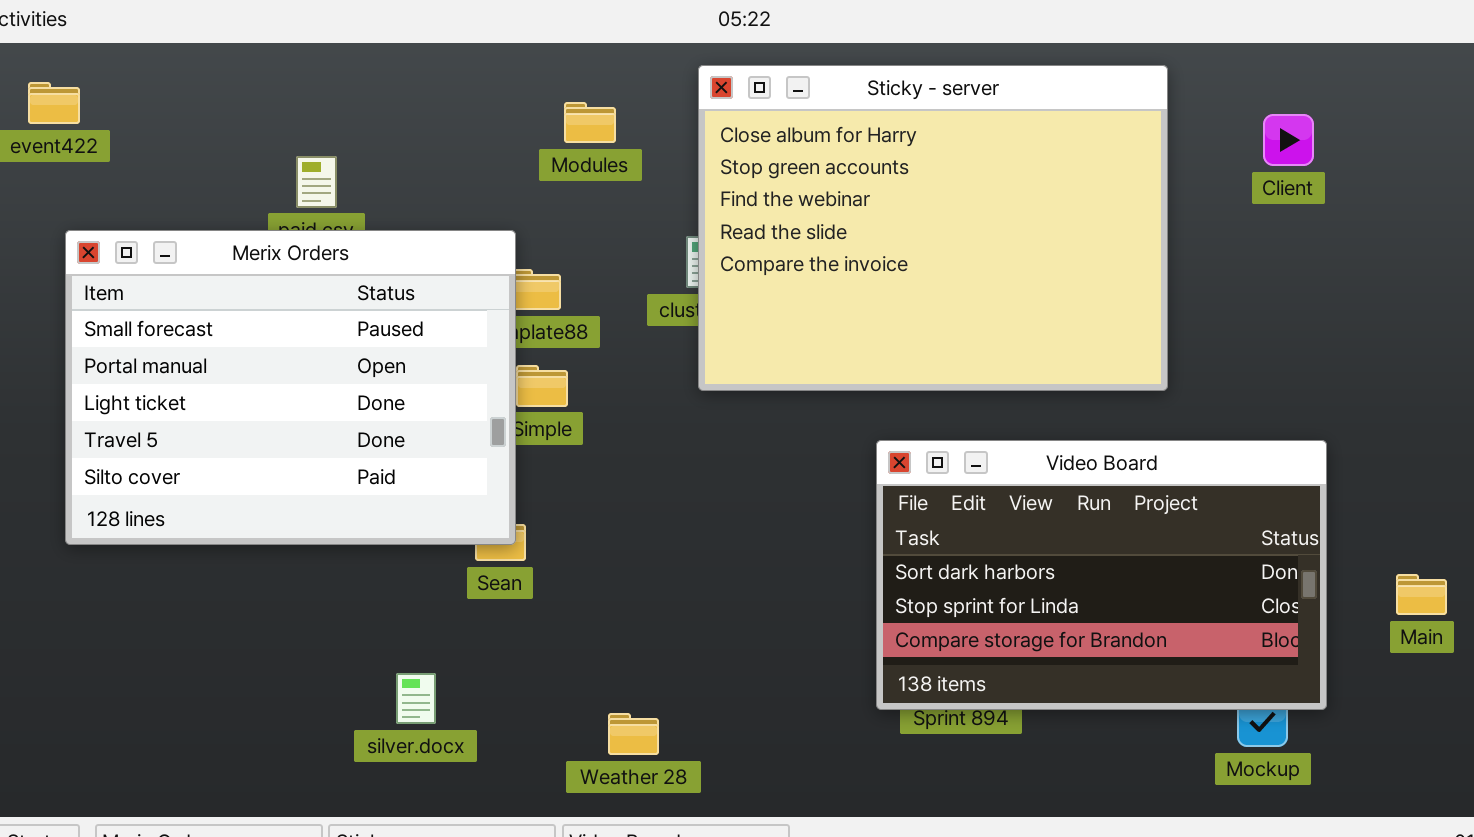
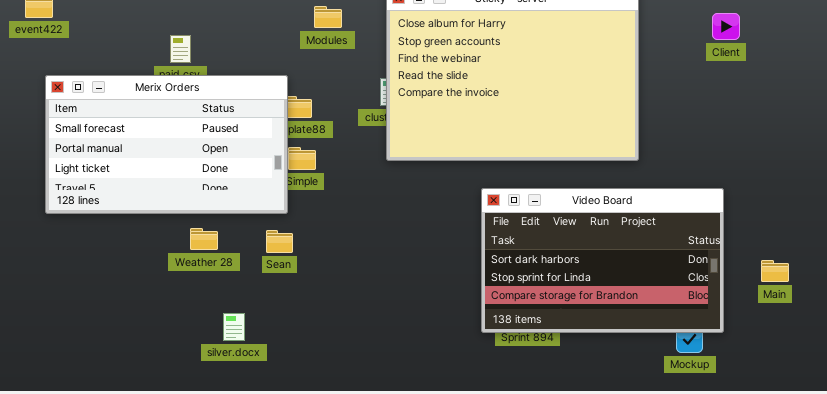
Client: [1263,114,1314,166] -> [712,13,740,40], moved
Merix Orders: [65,230,516,545] -> [45,75,288,214], resized
Weather 28: [608,713,659,755] -> [190,228,218,250], moved

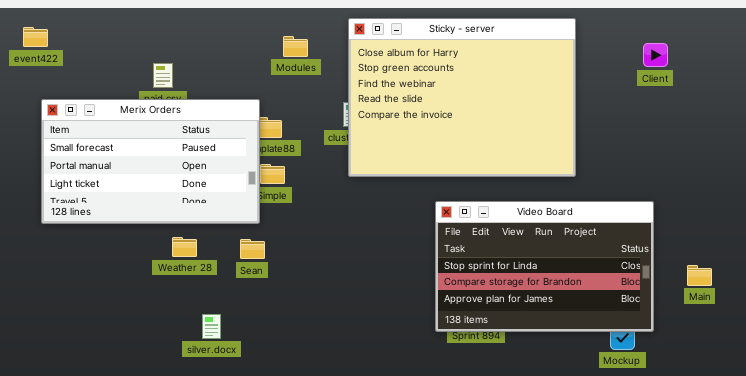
Video Board: [481,188,724,333] -> [435,201,654,332], scrolled down 1 row

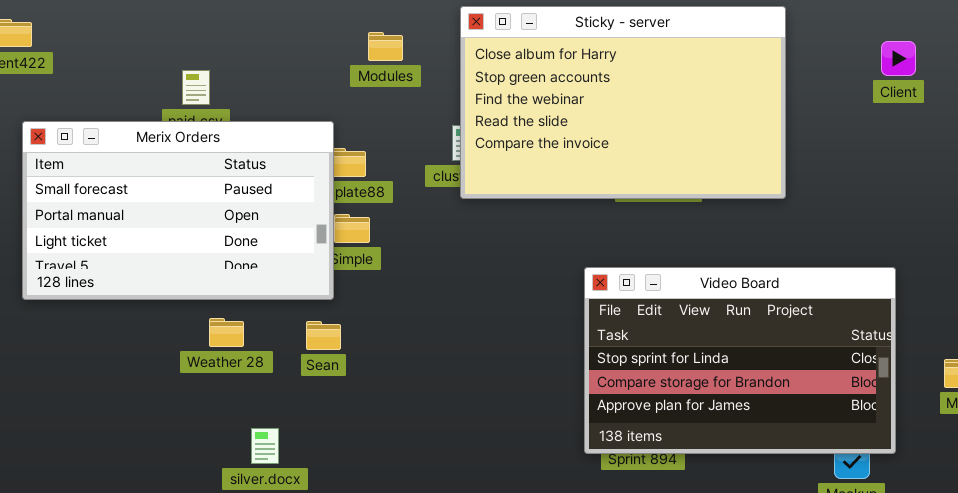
Sticky - server: [348,18,576,177] -> [460,6,786,199], resized

